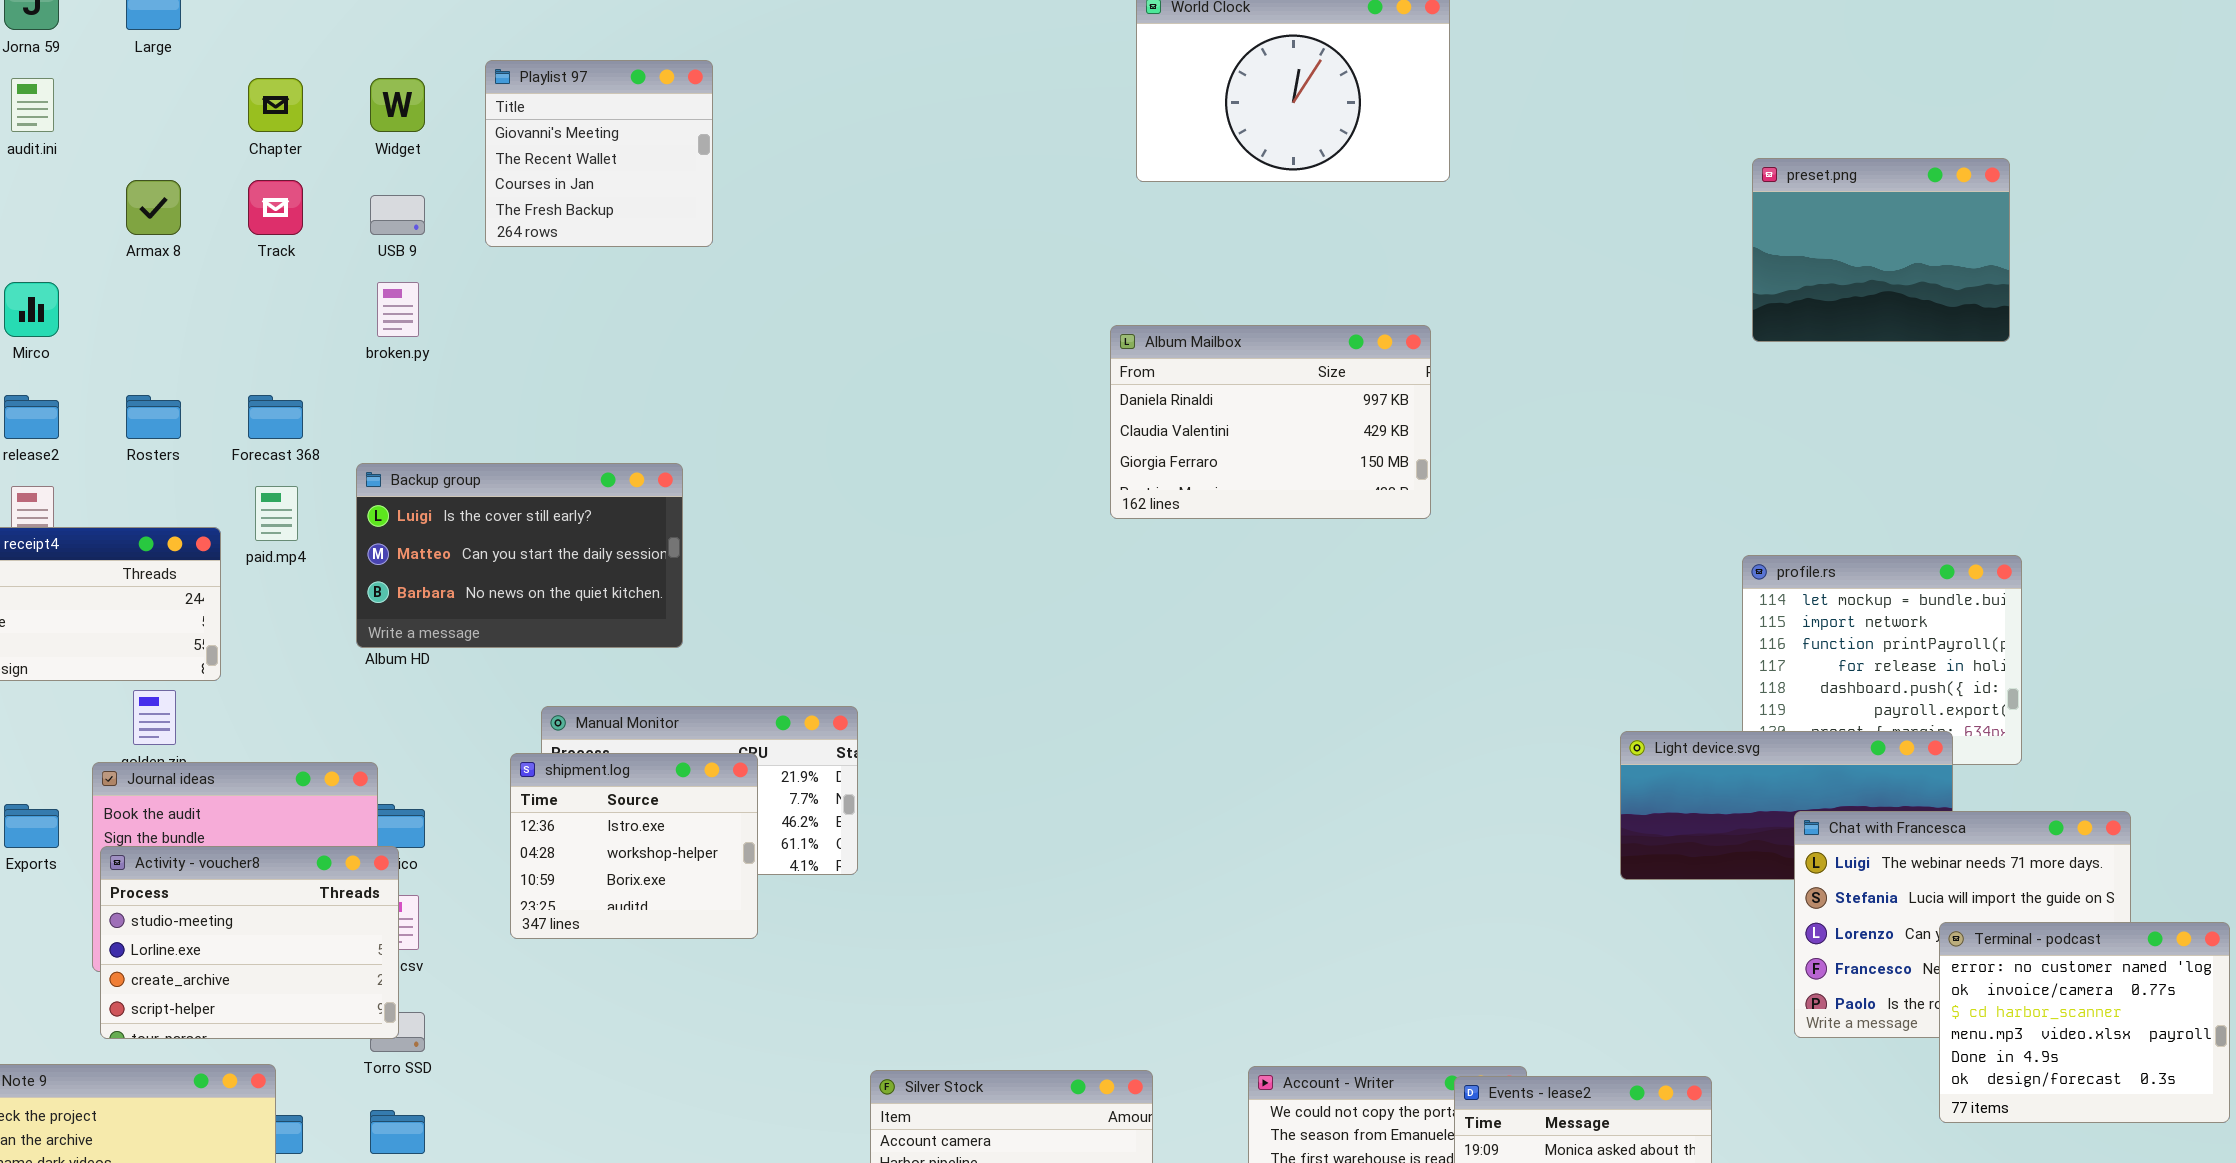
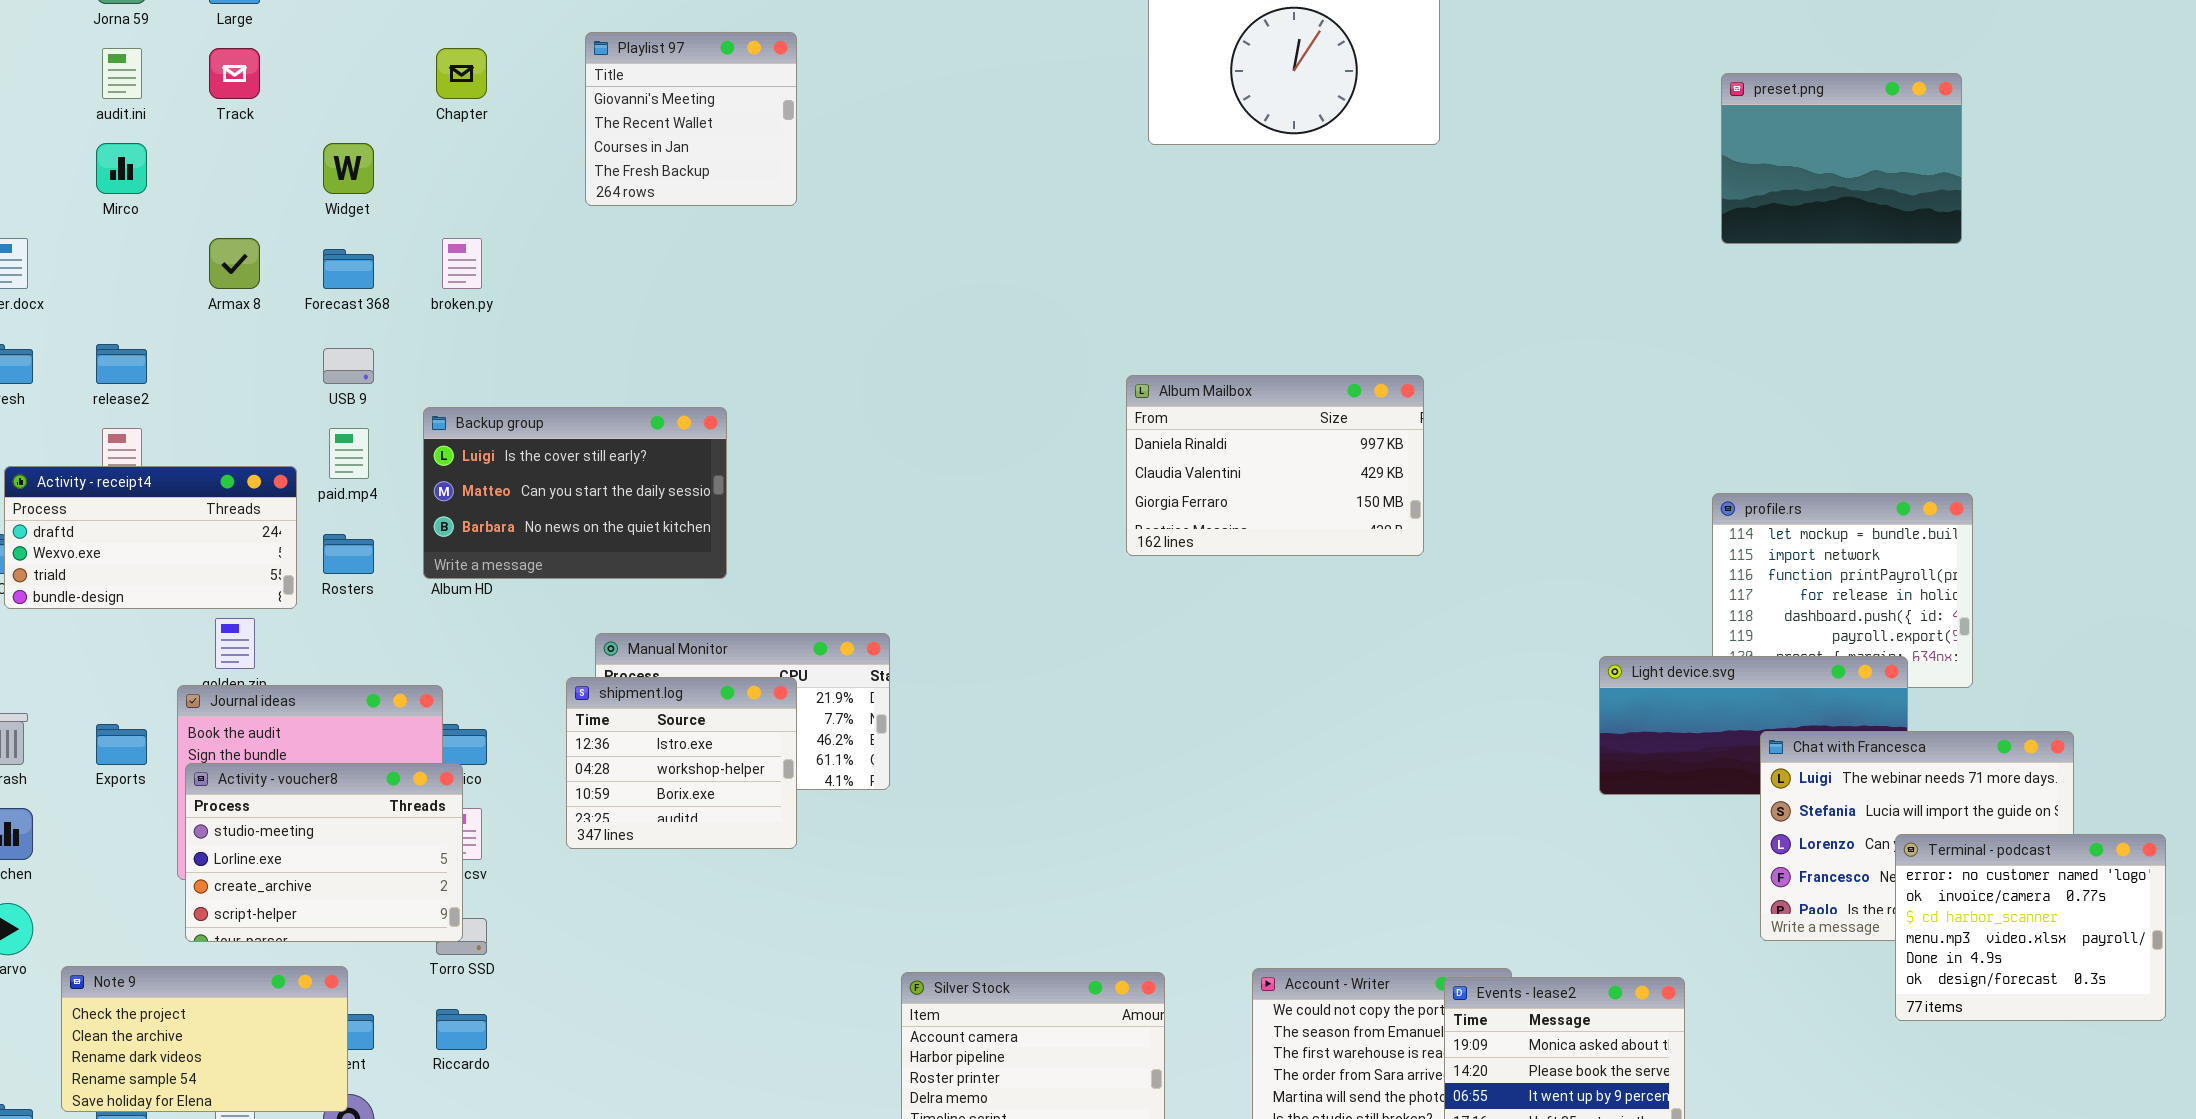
Playlist 97: [485,60,713,247] -> [585,32,797,206], moved
Chapter: [248,78,303,132] -> [436,48,487,99], moved
Widget: [370,78,425,132] -> [323,143,374,194], moved
preset.png: [1752,158,2010,342] -> [1721,73,1962,244], moved
Armax 8: [126,180,181,235] -> [209,238,260,289], moved
Track: [248,180,303,235] -> [209,48,260,99], moved
USB 9: [370,195,425,235] -> [323,348,374,384], moved
Mirco: [4,282,59,337] -> [96,143,147,194], moved
Album Mailbox: [1110,325,1431,519] -> [1126,375,1424,556], moved
Rosters: [126,395,181,439] -> [323,534,374,574], moved
Forecast 368: [248,395,303,439] -> [323,249,374,289], moved

